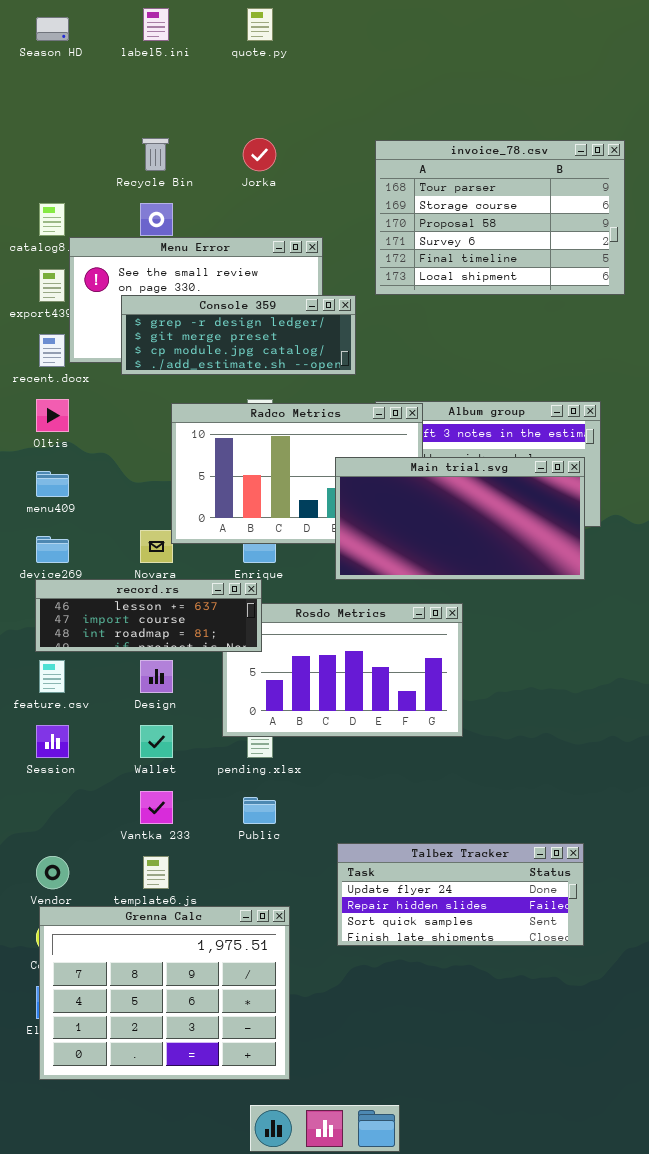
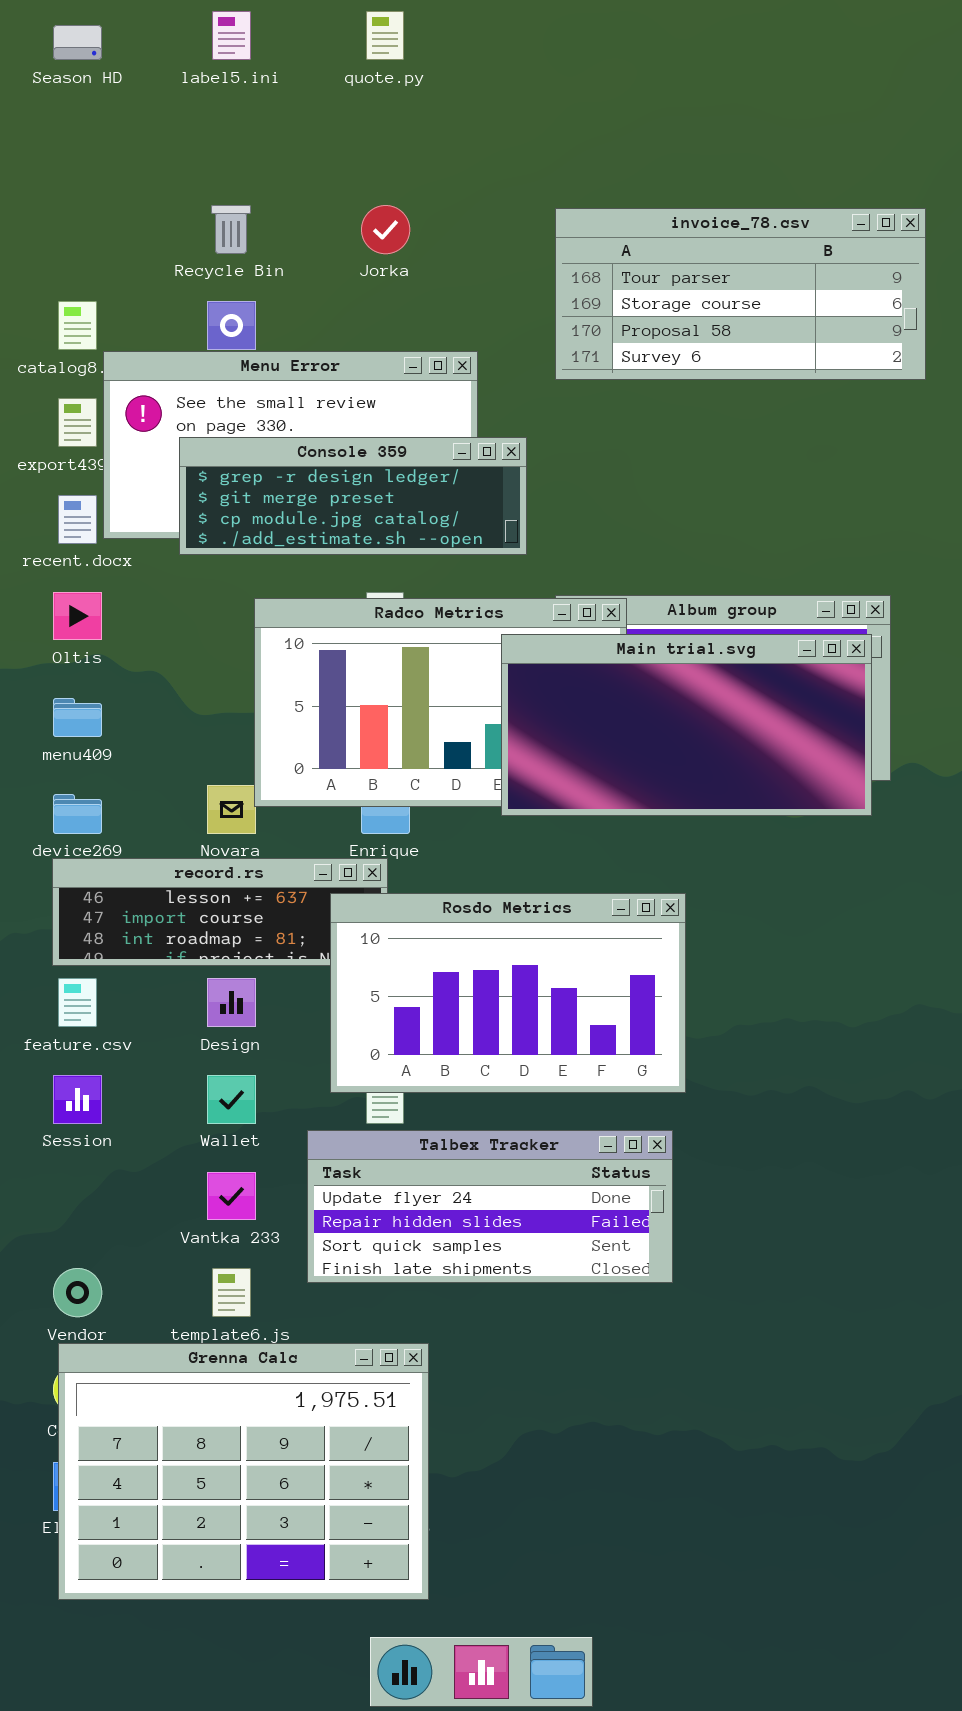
invoice_78.csv: [375,140,625,295] -> [555,208,926,380], resized
Main trial.svg: [335,457,585,580] -> [501,634,872,816], moved
Rosdo Metrics: [222,603,463,737] -> [330,893,686,1093], raised
Talbex Tracker: [337,843,584,946] -> [307,1130,673,1283], moved

